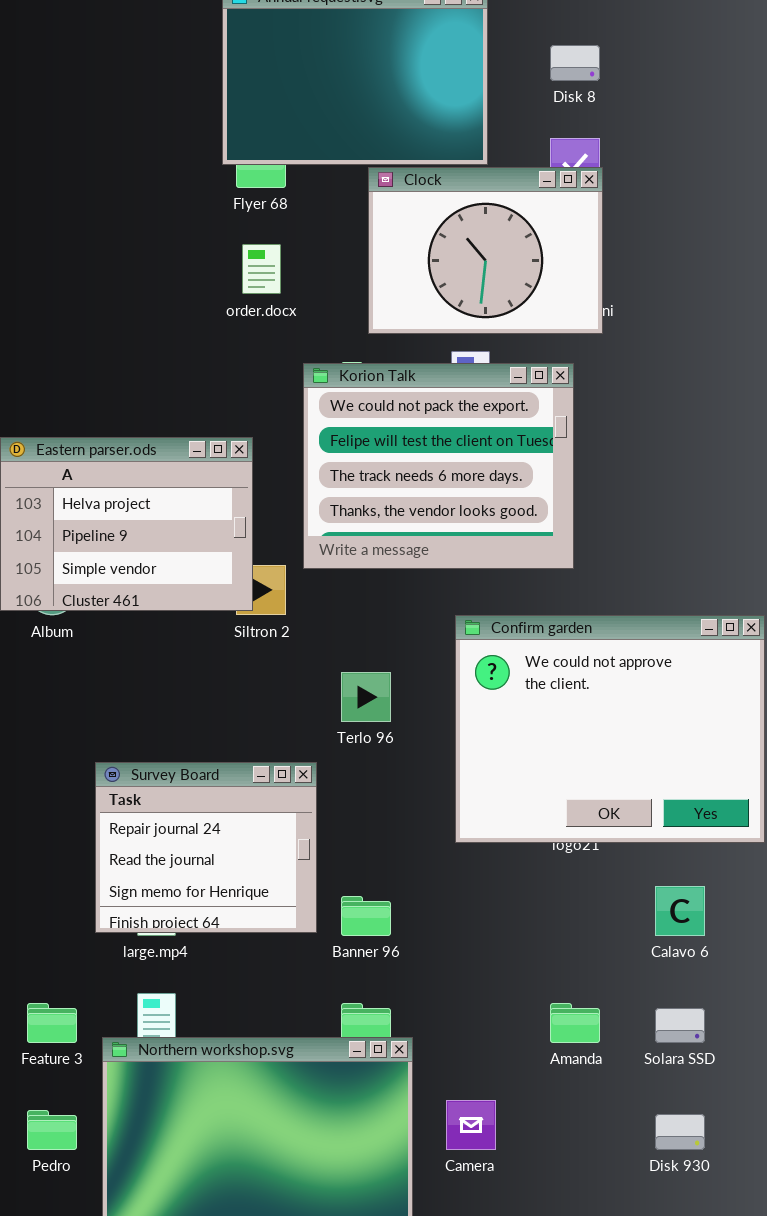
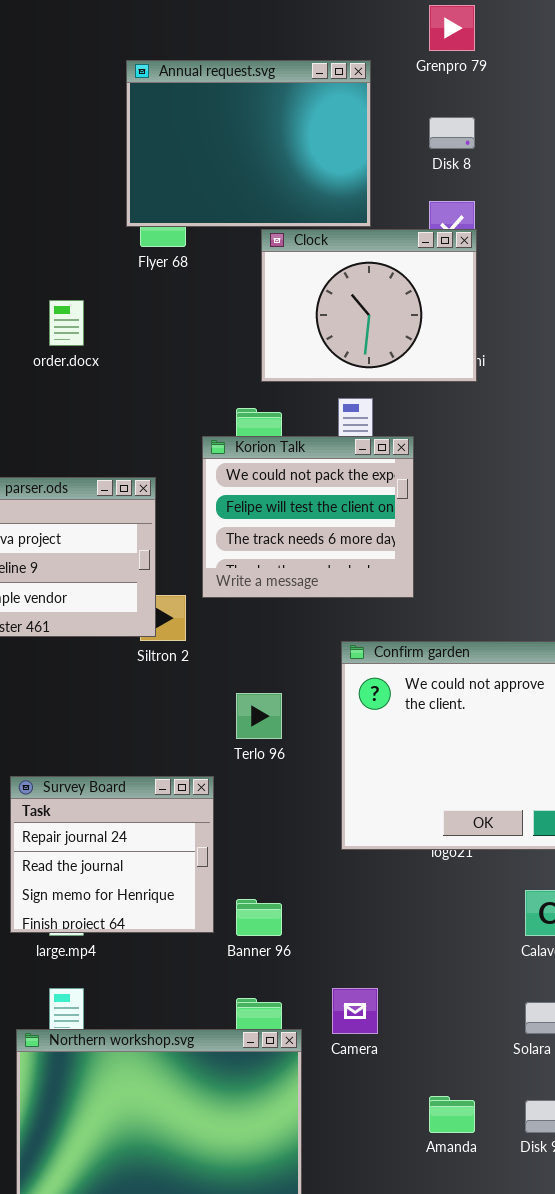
order.docx: [242,244,281,294] -> [49,300,84,346], moved
Korion Talk: [303,363,574,569] -> [202,436,414,598], resized
Amanda: [550,1003,600,1043] -> [429,1096,475,1133], moved
Camera: [446,1100,496,1150] -> [332,988,378,1034], moved

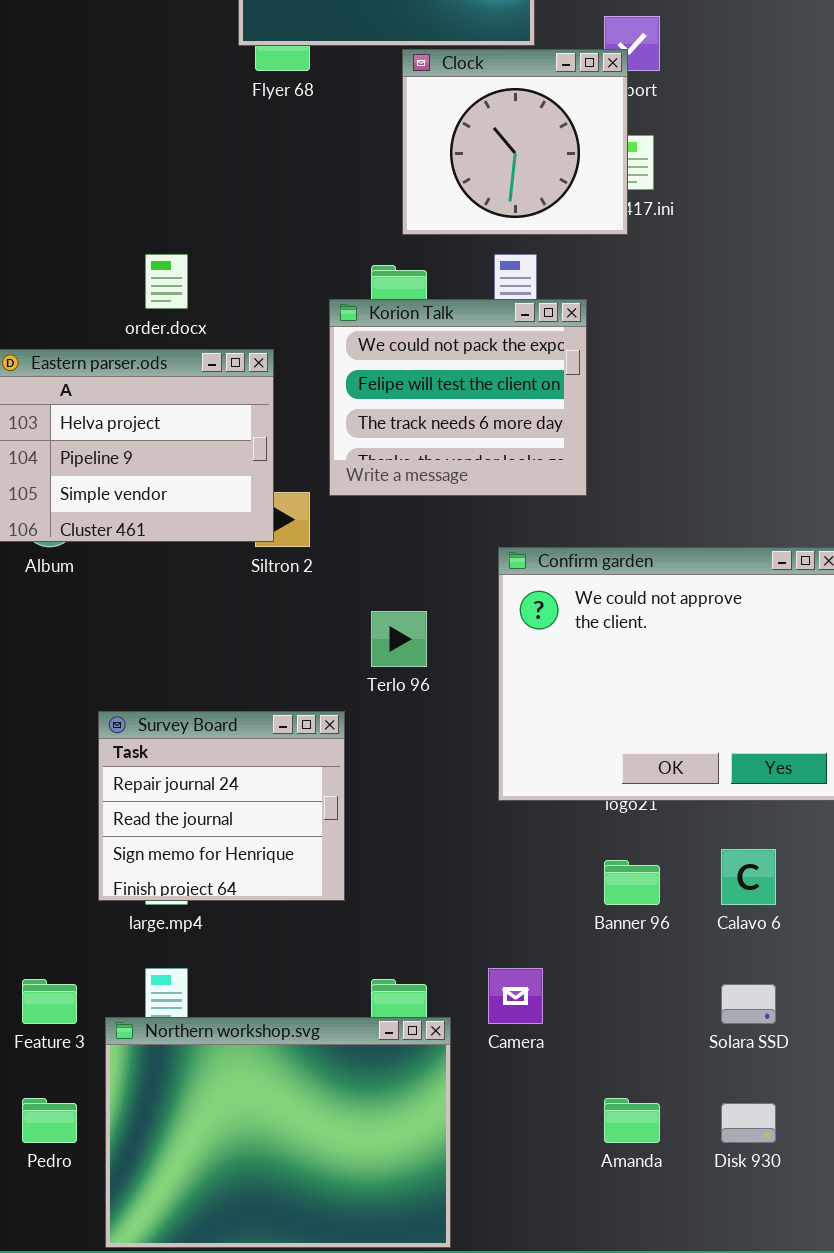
Clock: [261,229,477,382] -> [402,49,628,235], resized
order.docx: [49,300,84,346] -> [145,254,188,309], moved
Banner 96: [236,899,282,936] -> [604,860,660,905], moved

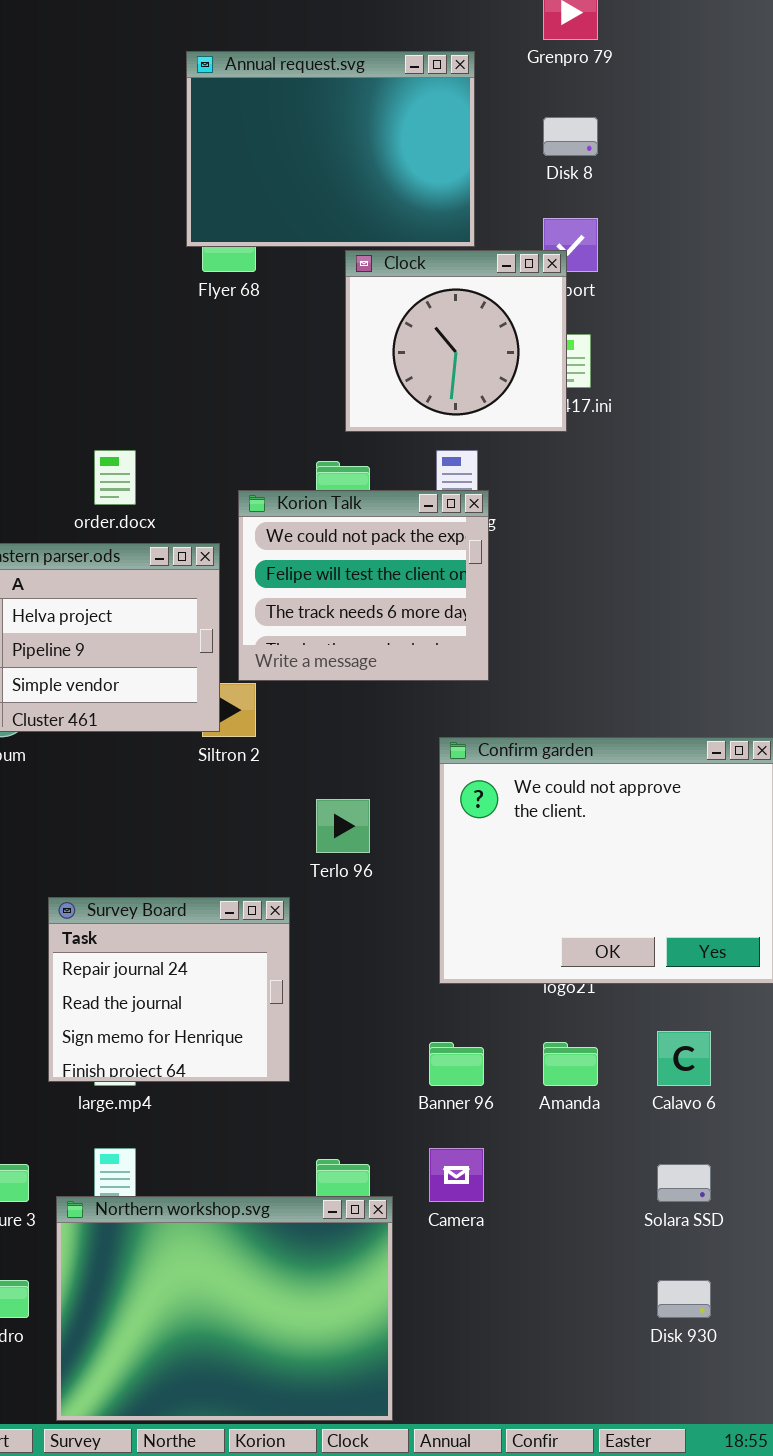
Korion Talk: [329,299,587,496] -> [238,490,489,681], moved
Banner 96: [604,860,660,905] -> [429,1042,484,1086], moved
Amanda: [604,1098,660,1143] -> [543,1042,598,1086], moved

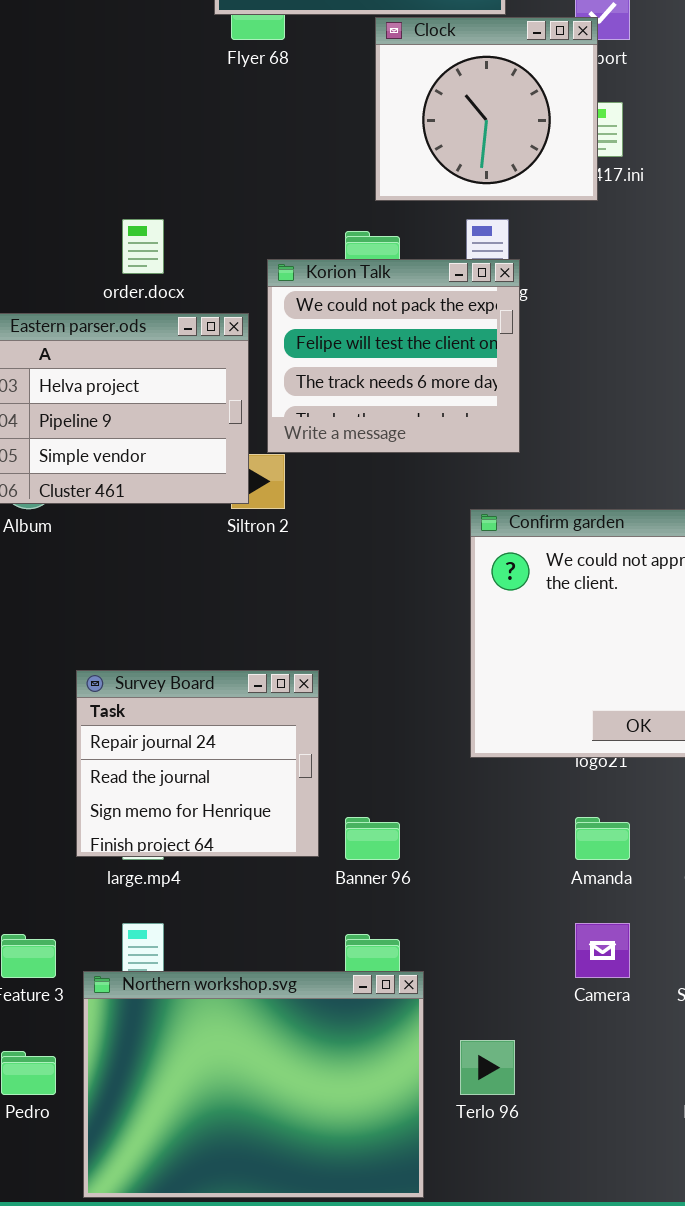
Terlo 96: [316,799,370,853] -> [460,1040,515,1095], moved
Banner 96: [429,1042,484,1086] -> [345,817,400,860], moved
Camera: [429,1148,484,1202] -> [575,923,630,978], moved

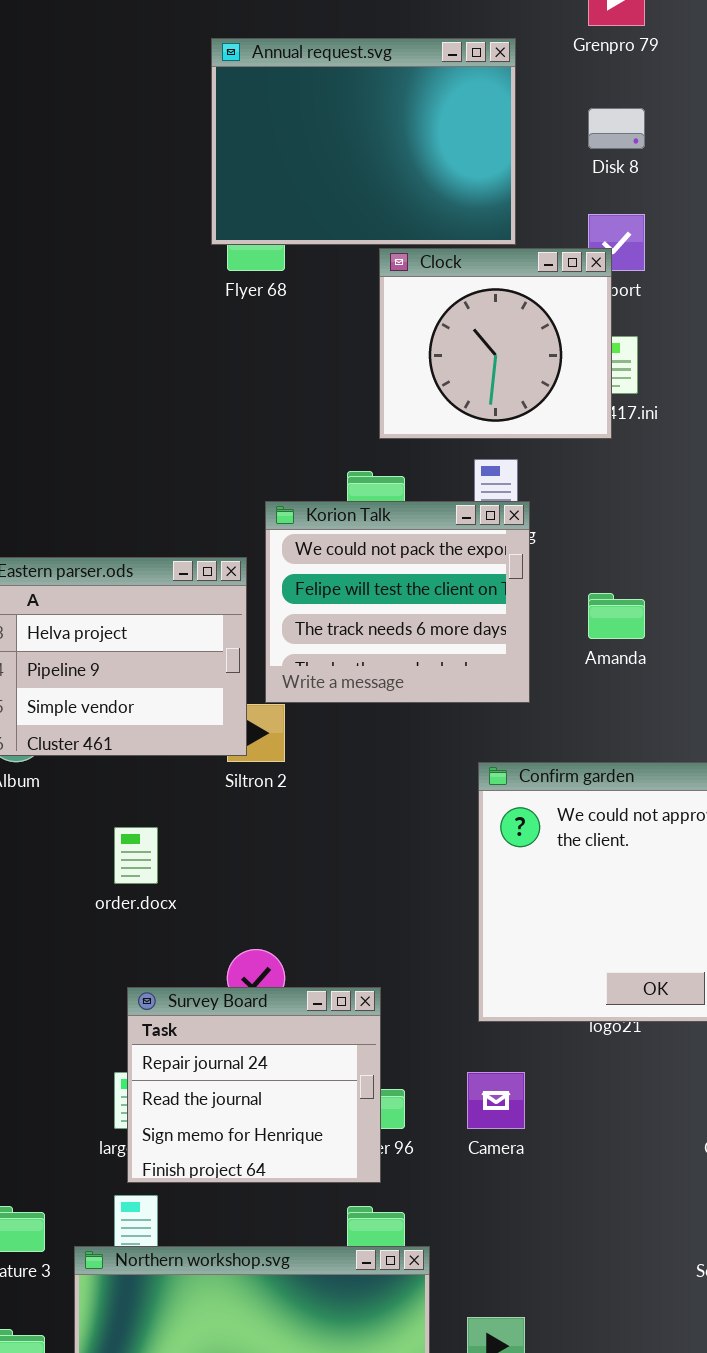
order.docx: [122,219,164,274] -> [114,827,158,884], moved
Survey Board: [76,670,319,857] -> [127,987,381,1183], moved
Amanda: [575,817,630,860] -> [588,593,645,639], moved
Camera: [575,923,630,978] -> [467,1072,525,1129], moved

